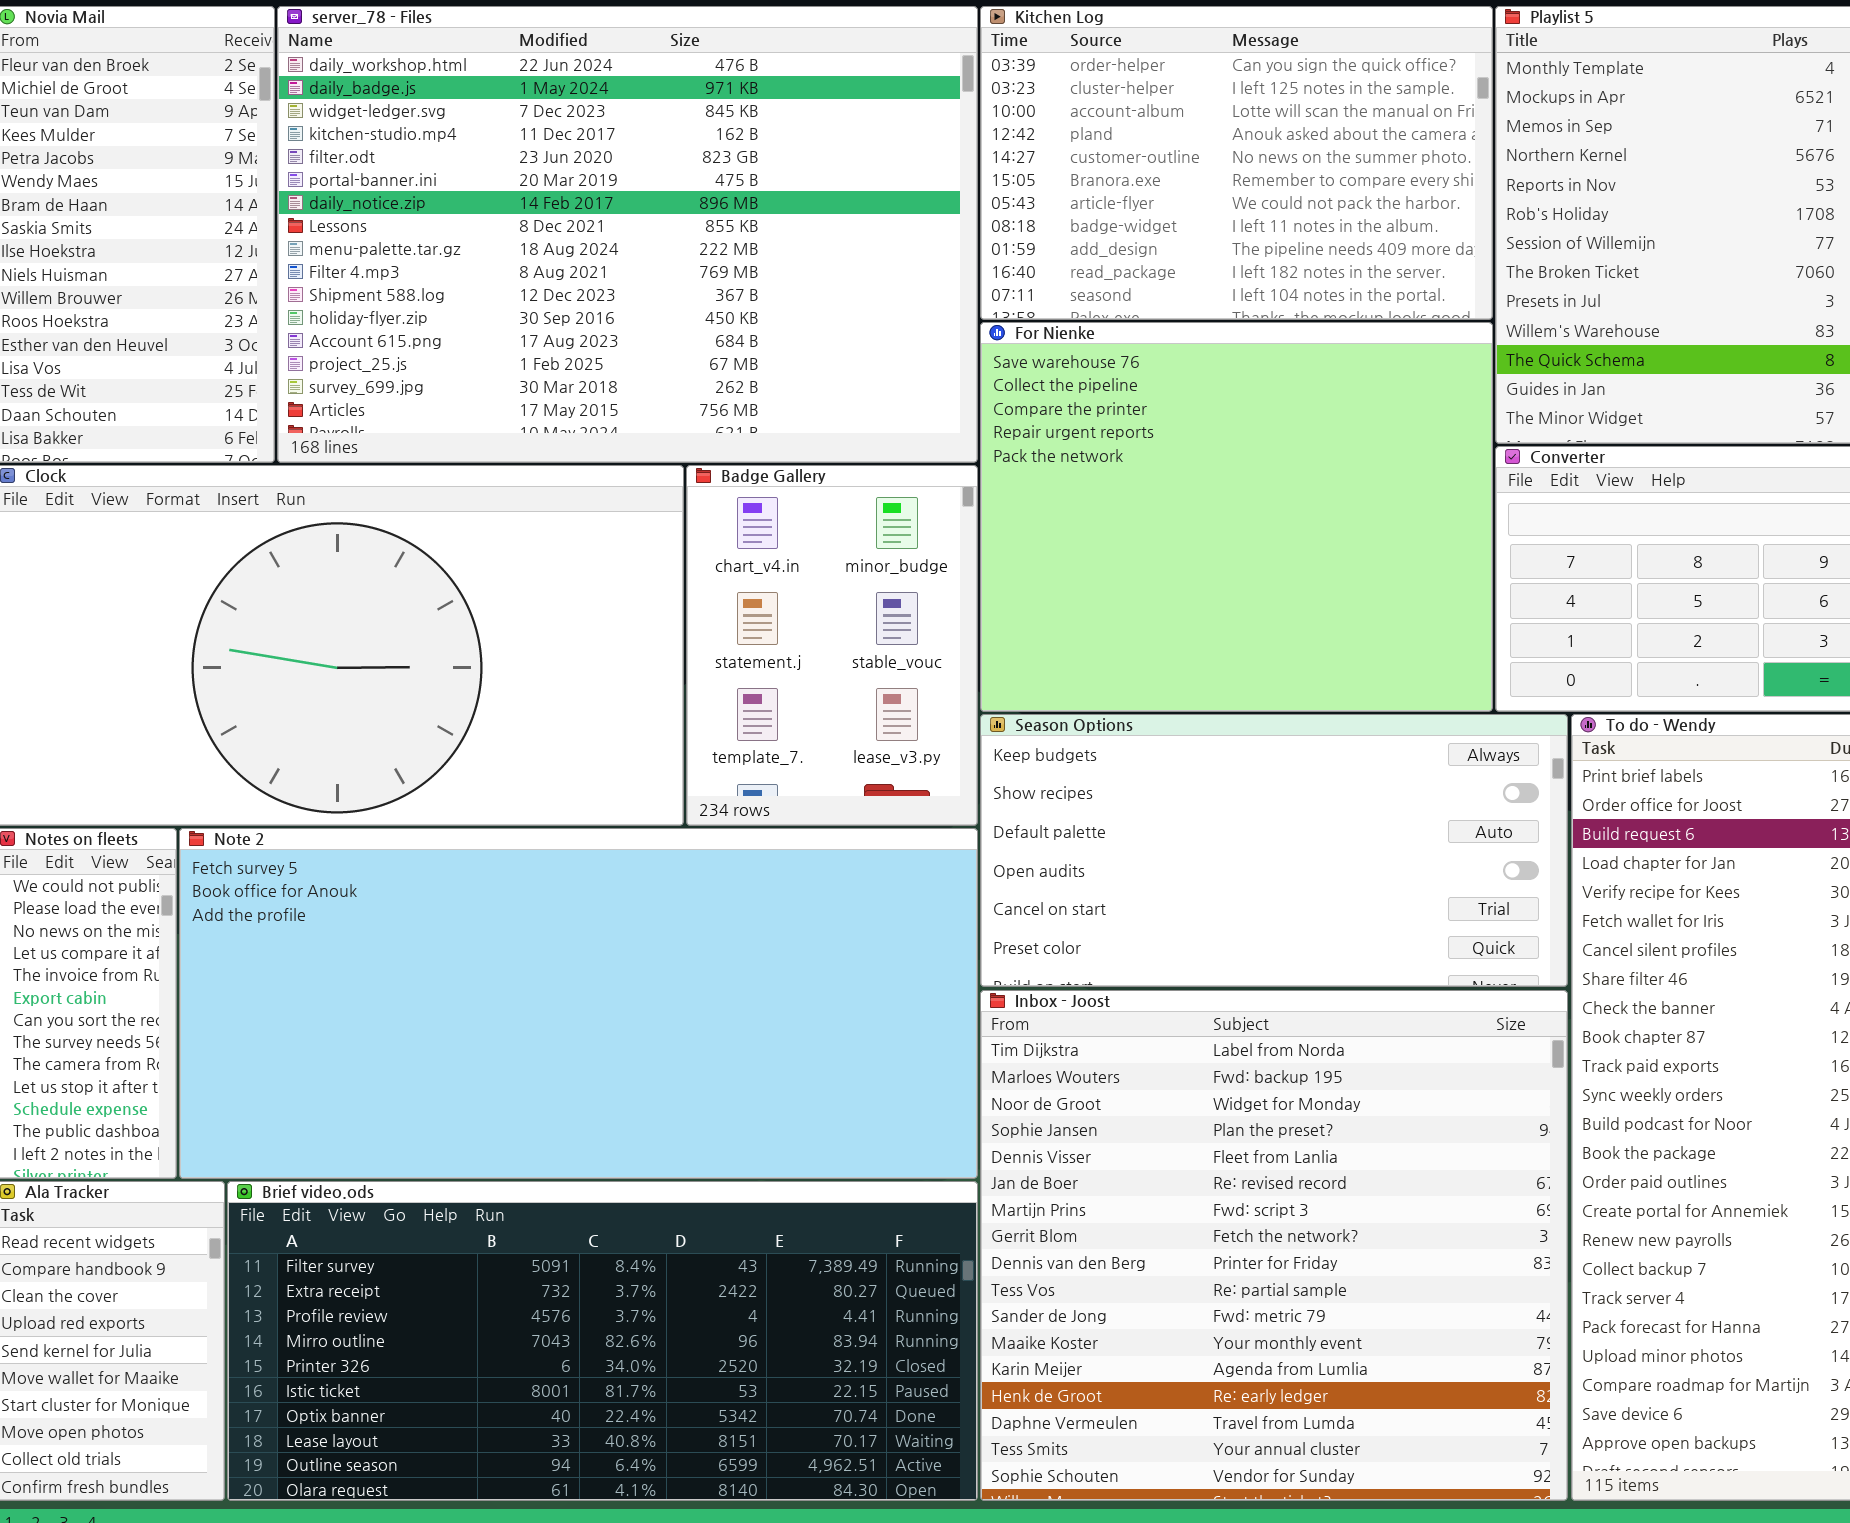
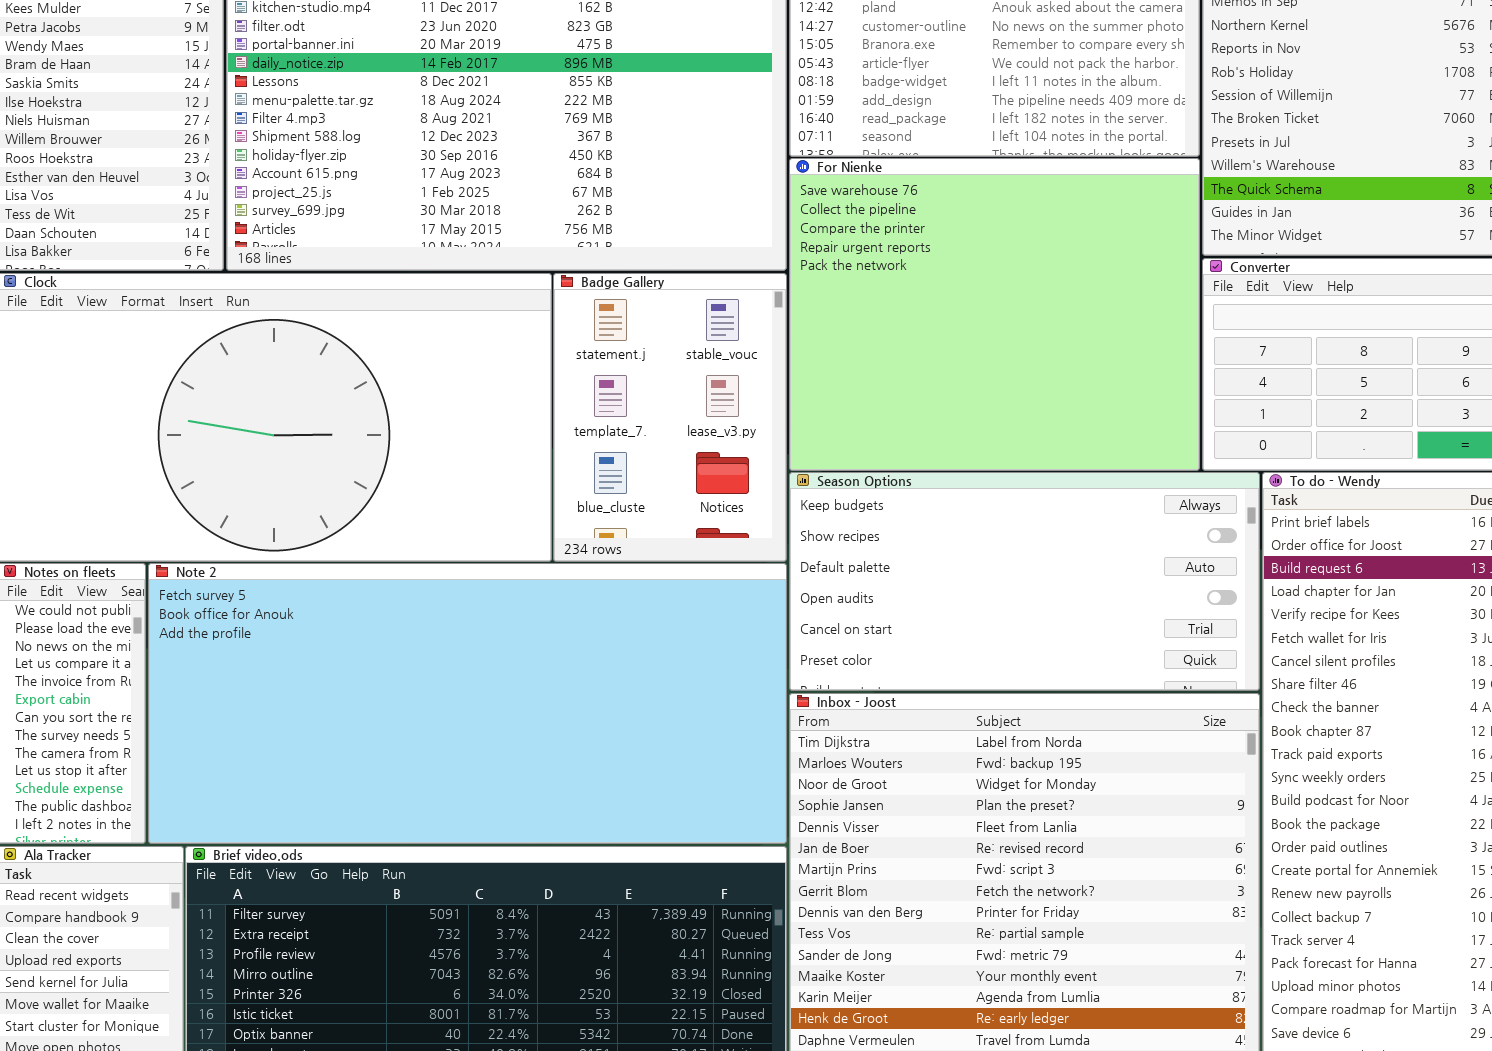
Badge Gallery: [686,465,978,826] -> [553,273,787,562], scrolled down 1 row

